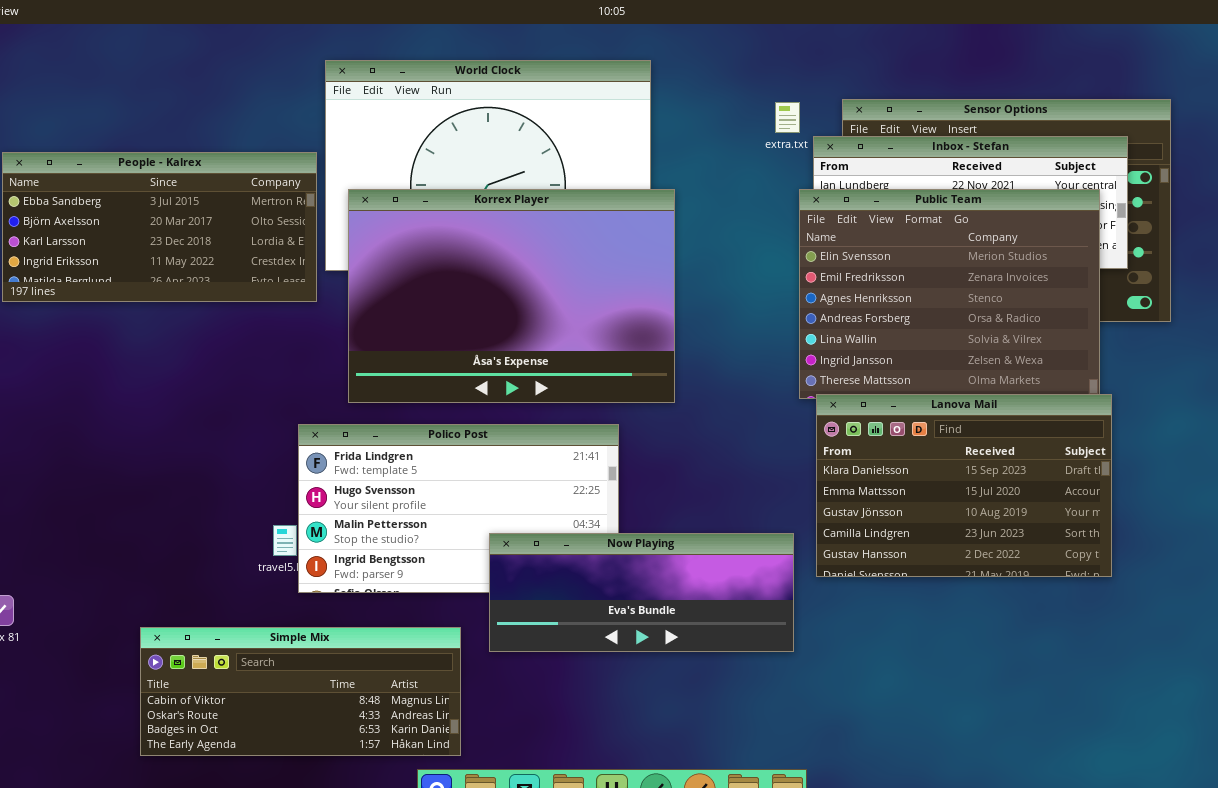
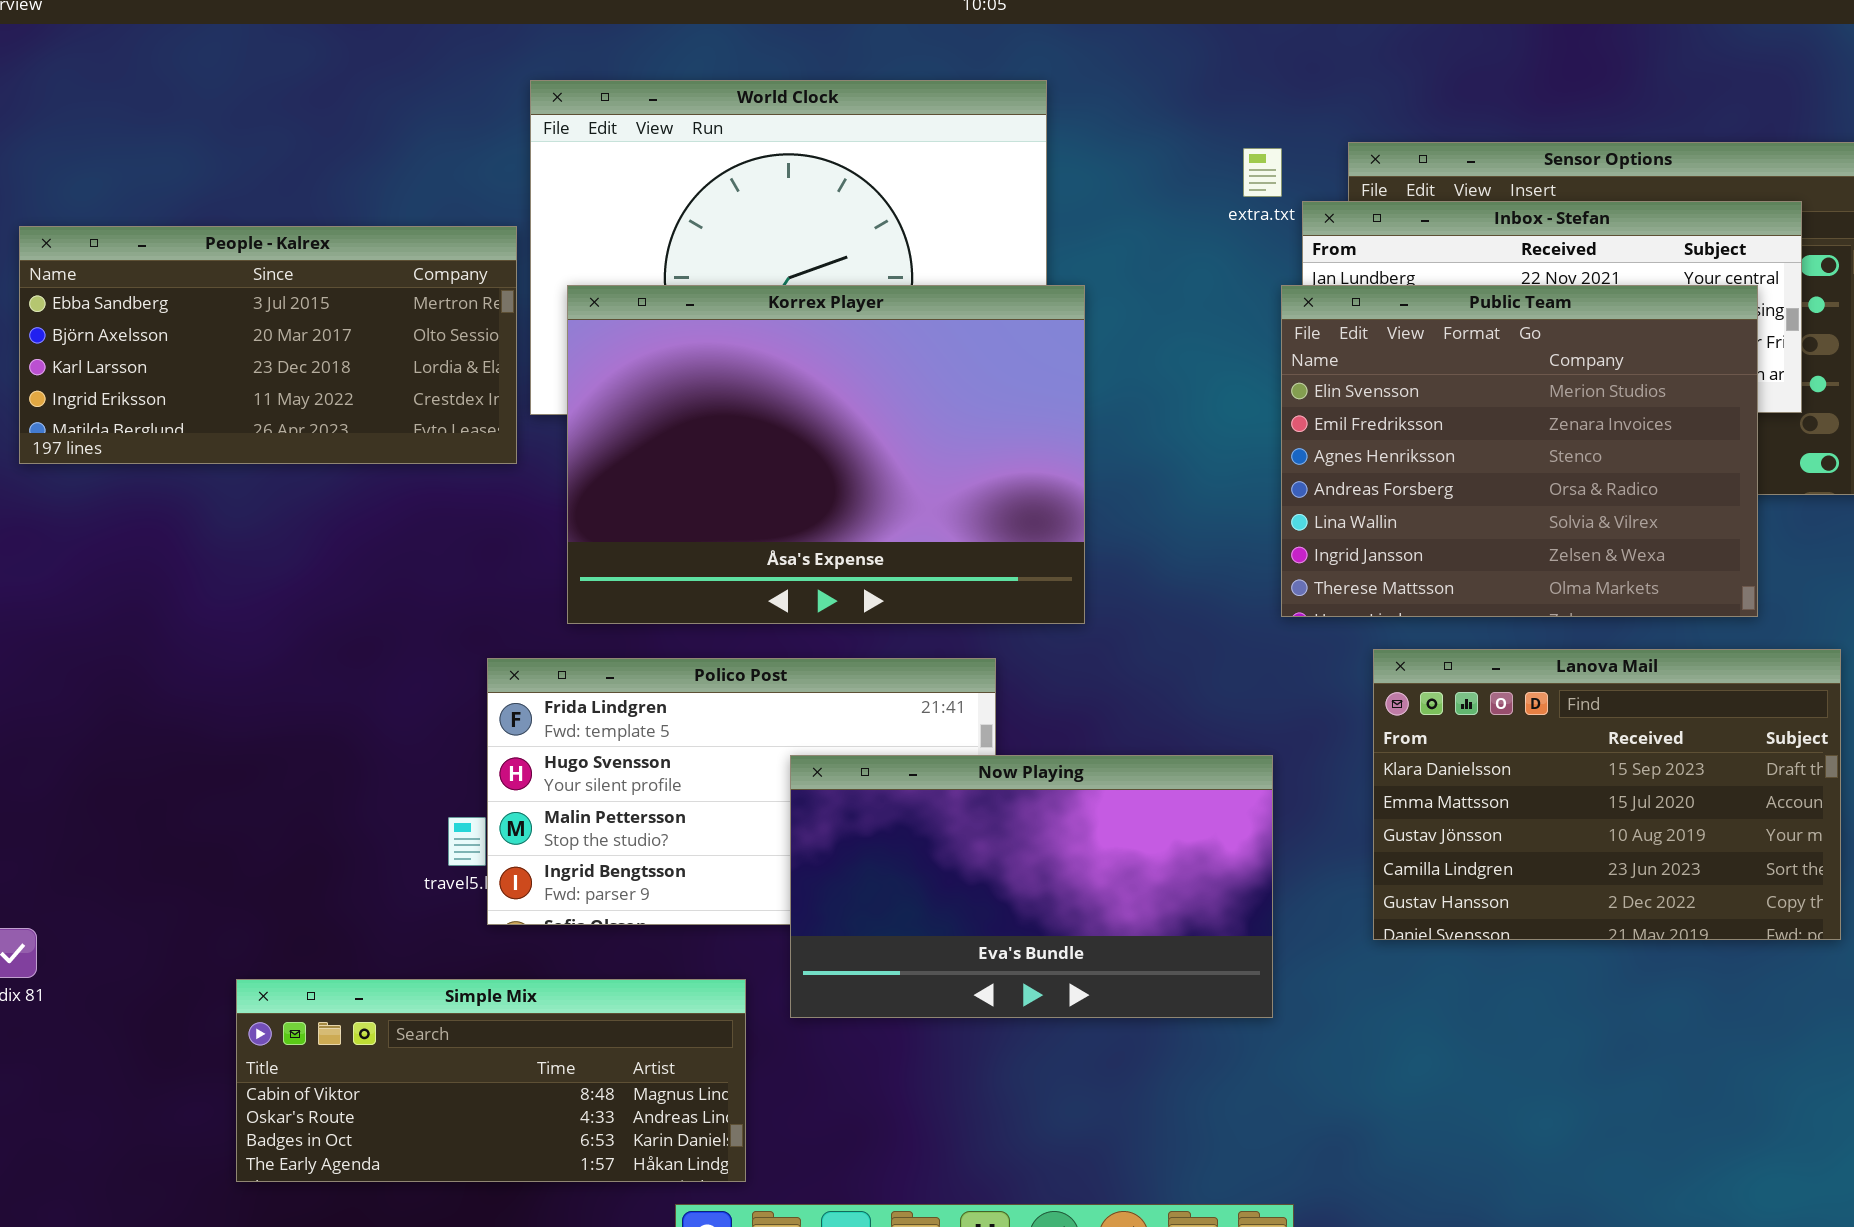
Lanova Mail: [816,394,1112,577] -> [1373,649,1841,940], moved
Now Playing: [489,533,794,652] -> [790,755,1273,1018], resized

